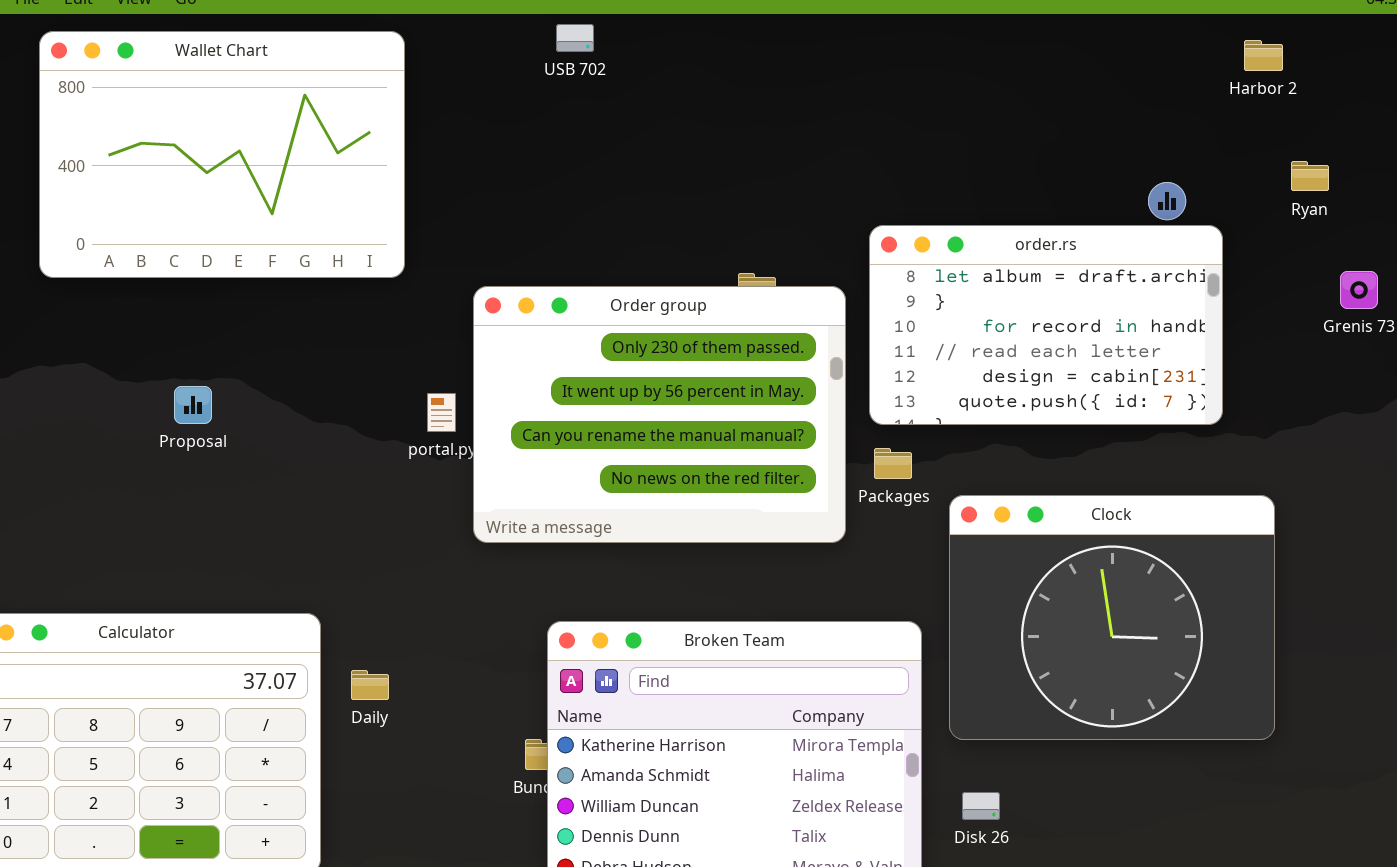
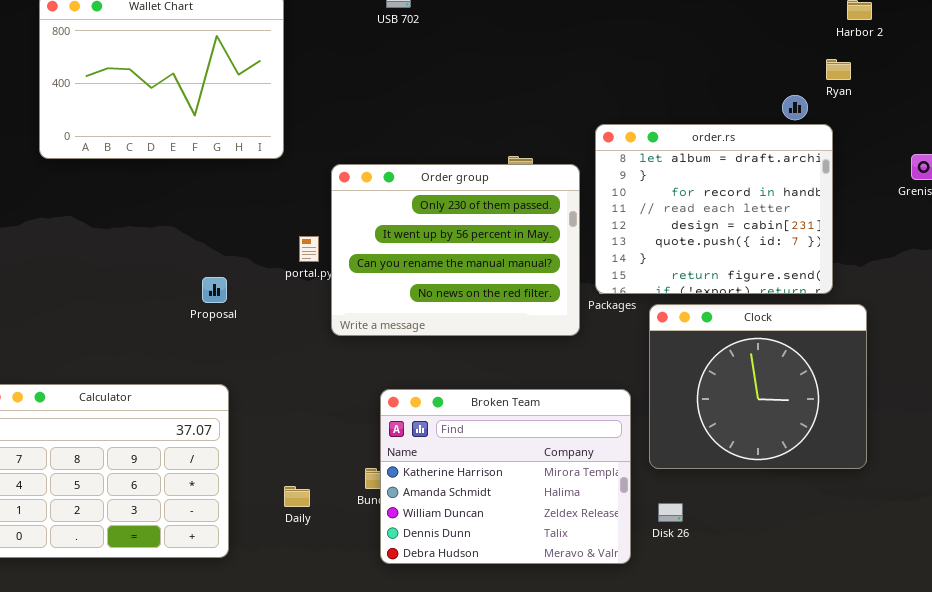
Ryan: [1291,161,1329,191] -> [826,59,851,80], moved
order.rs: [869,225,1223,425] -> [595,124,833,294], resized
Proposal: [174,386,212,424] -> [202,277,227,303], moved
Daily: [351,670,389,700] -> [284,486,310,507], moved

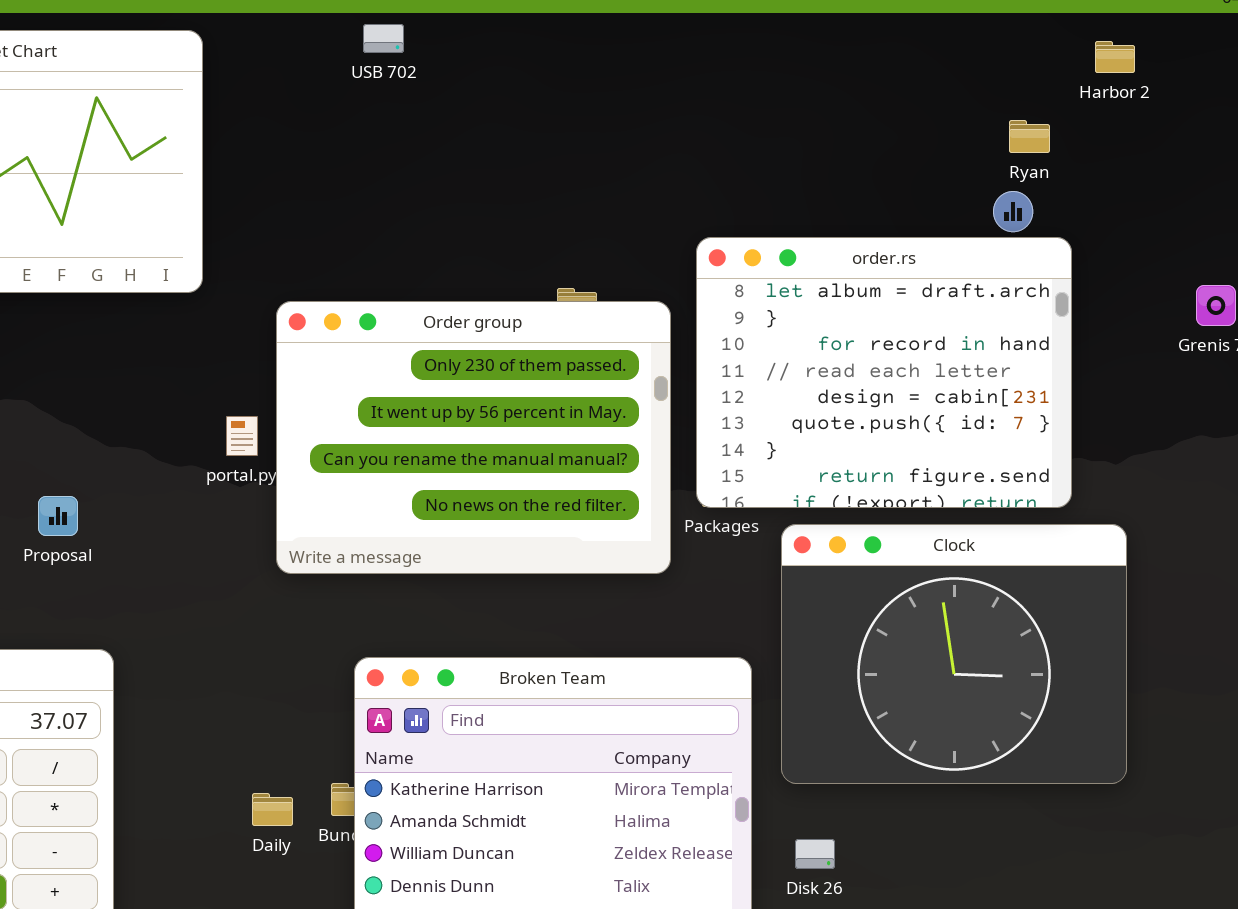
Ryan: [826,59,851,80] -> [1009,120,1050,153], moved
Proposal: [202,277,227,303] -> [38,496,78,536], moved
Daily: [284,486,310,507] -> [252,793,293,826], moved

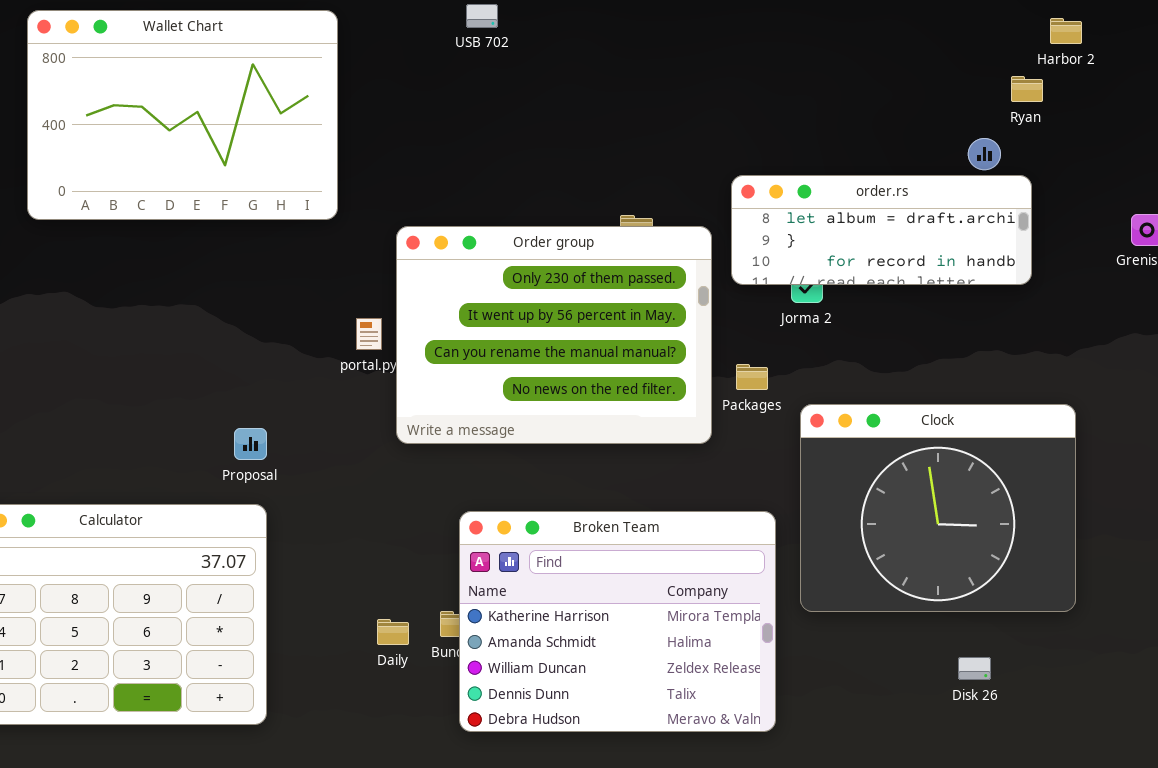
Ryan: [1009,120,1050,153] -> [1011,76,1043,102], moved
order.rs: [696,237,1072,508] -> [731,175,1032,285], resized
Proposal: [38,496,78,536] -> [234,428,267,460], moved
Disk 26: [795,839,835,869] -> [958,657,991,680], moved

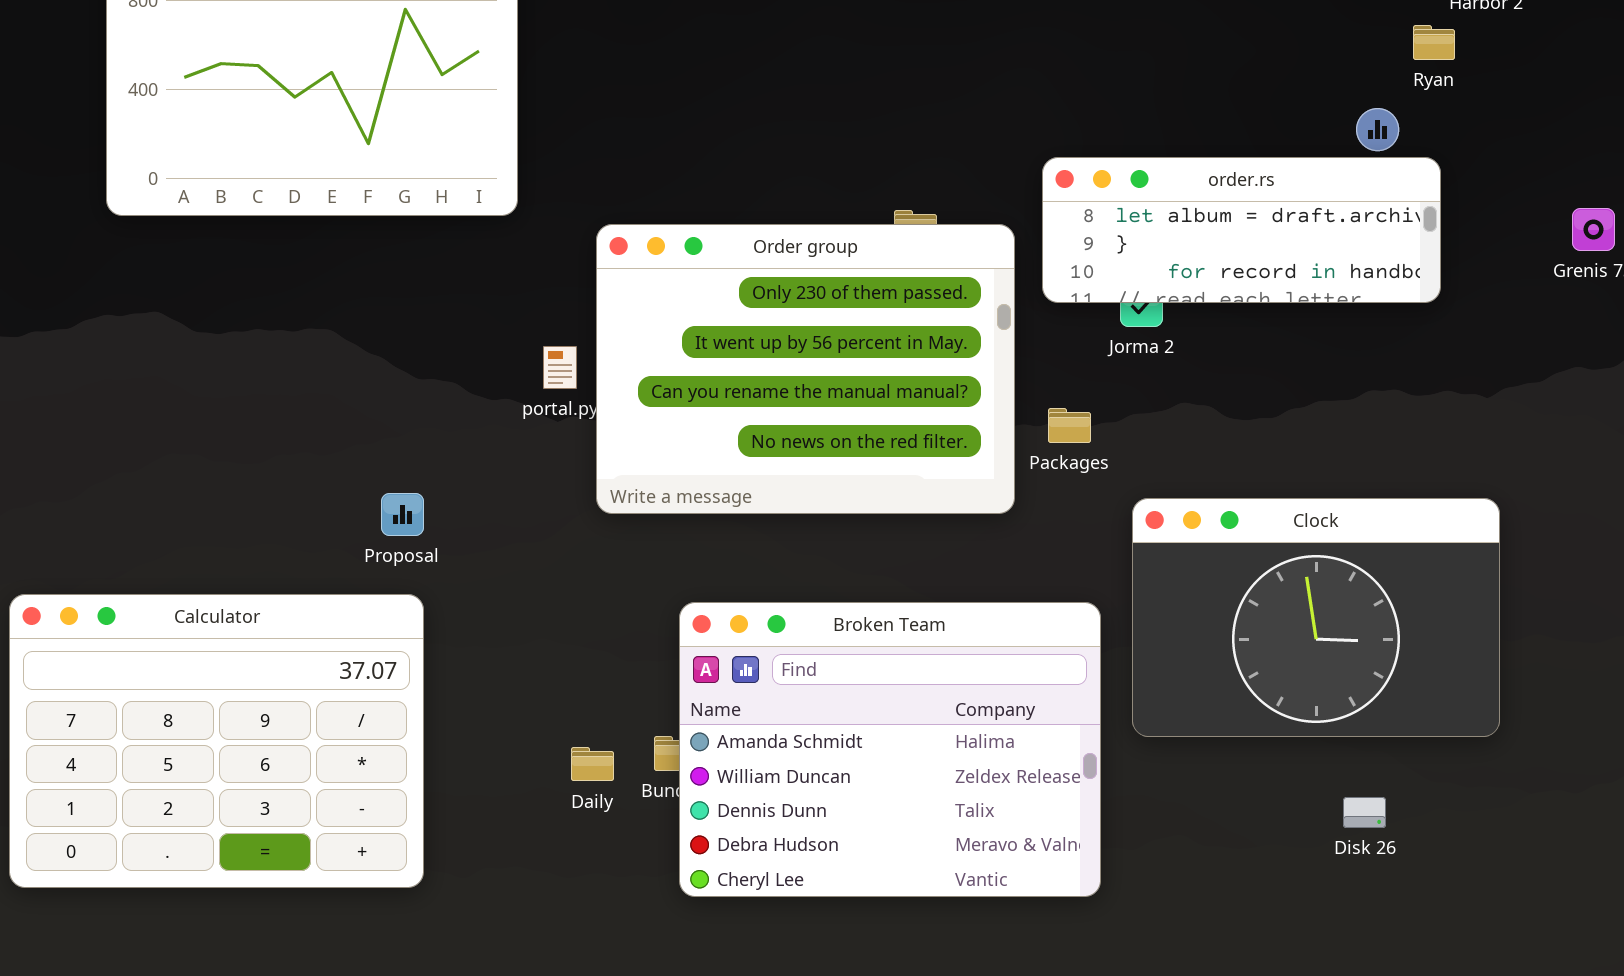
Clock: [800,404,1076,612] -> [1132,498,1500,737], resized
Broken Team: [459,511,776,732] -> [679,602,1101,897], scrolled down 1 row

